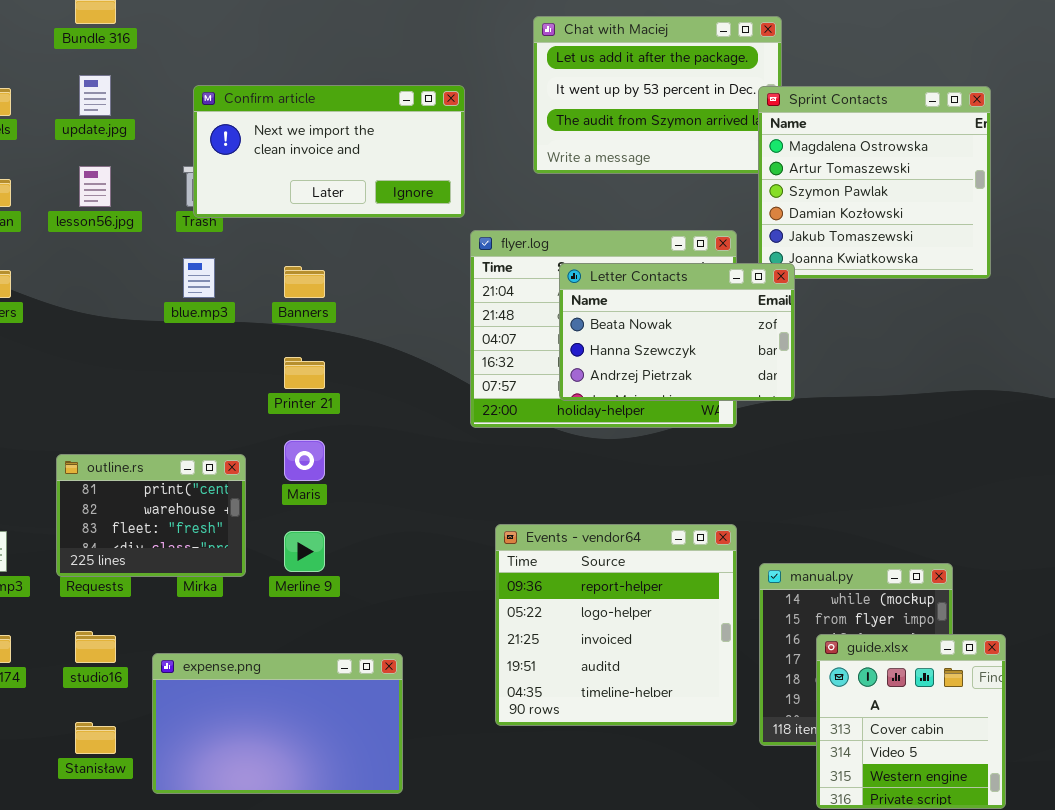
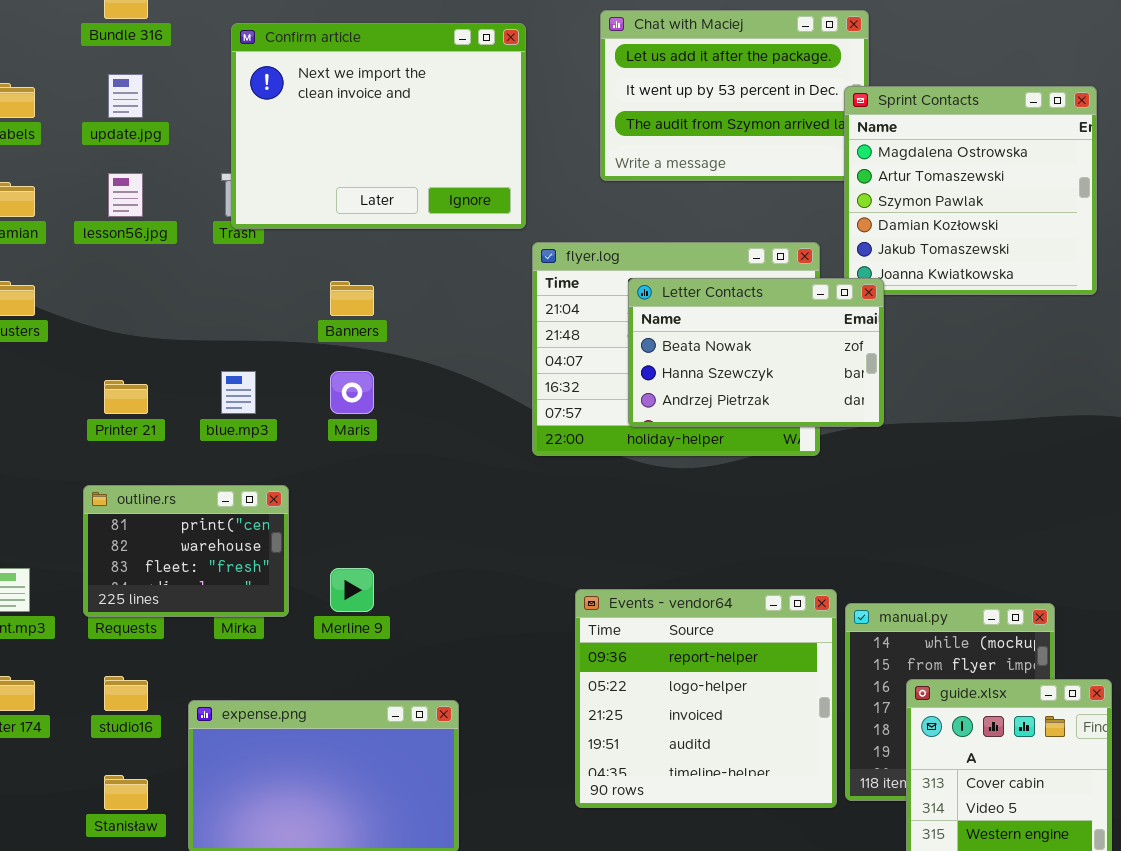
Confirm article: [193,85,465,218] -> [231,23,526,229], resized
blue.mp3: [183,258,215,298] -> [221,371,256,414], moved
Printer 21: [284,357,325,389] -> [104,380,148,414], moved
Maris: [284,440,325,481] -> [330,371,374,414], moved
Events - vendor64: [495,524,737,726] -> [575,589,837,808], moved

